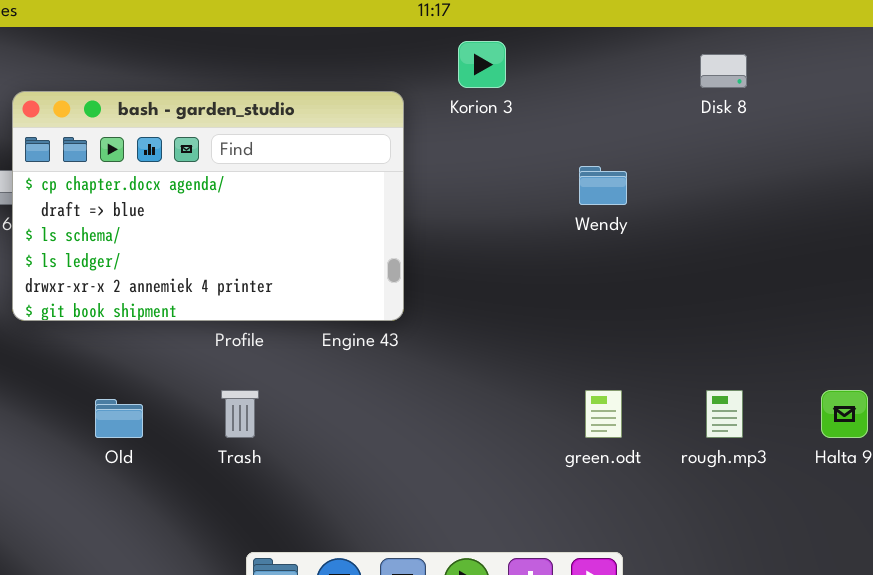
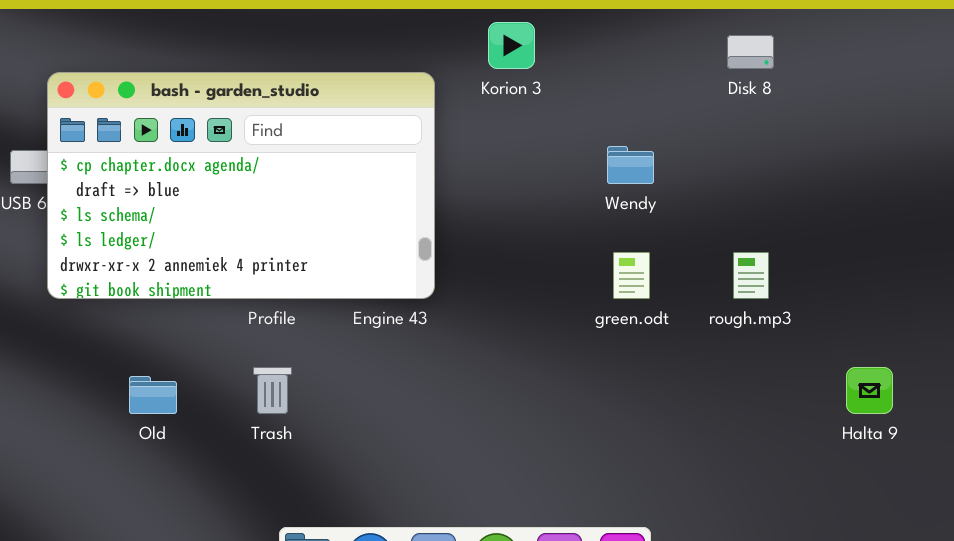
green.odt: [585,390,622,438] -> [613,252,650,299], moved
rough.mp3: [706,390,743,438] -> [733,252,769,299], moved

